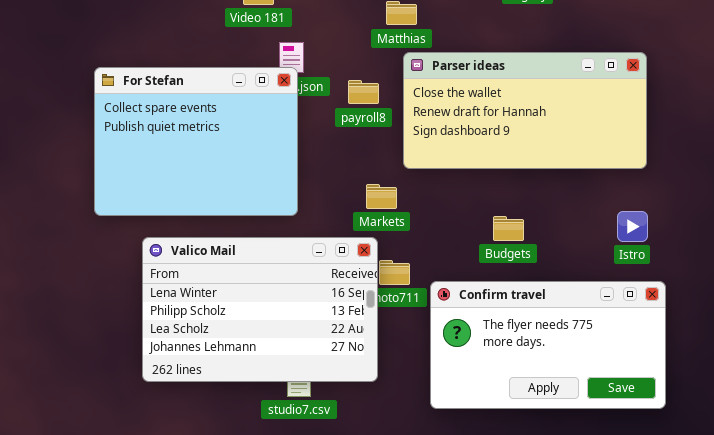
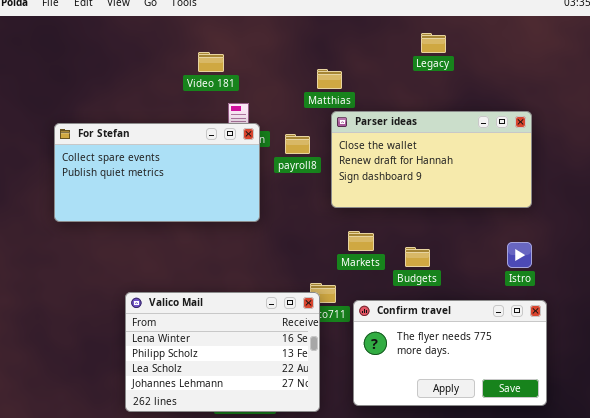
For Stefan: [94,67,298,216] -> [54,123,260,222], moved, resized
Markets: [366,184,397,209] -> [348,231,374,251], moved
Valico Mail: [142,237,378,382] -> [125,292,320,412], moved

